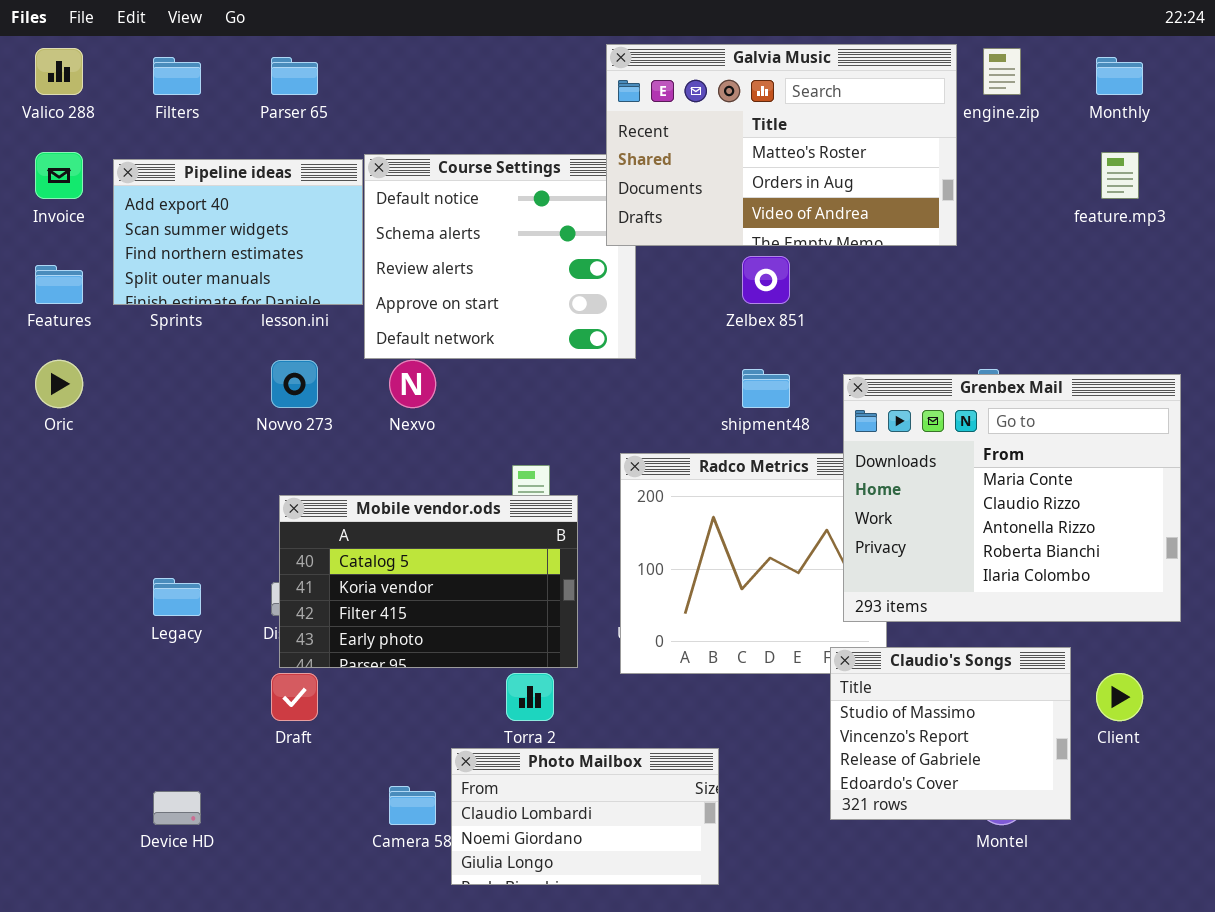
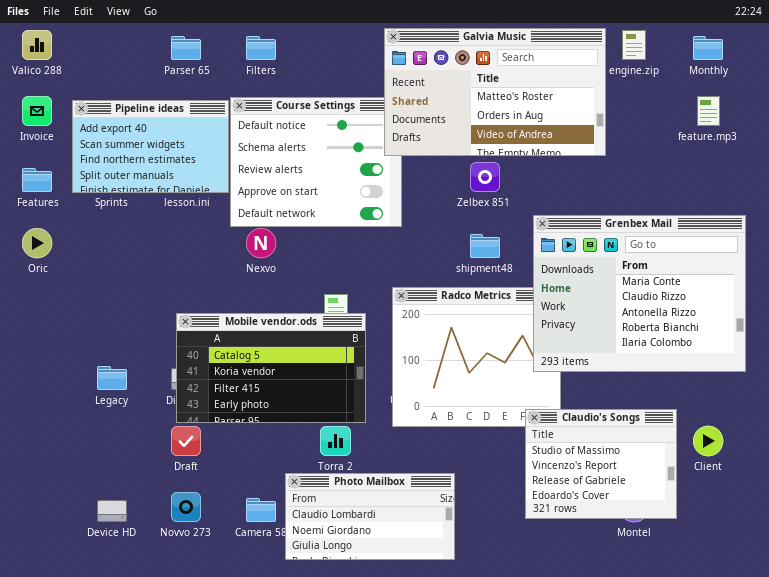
Filters: [153,57,201,95] -> [246,36,276,60], moved
Novvo 273: [271,360,318,408] -> [171,492,201,522], moved
Grenbex Mail: [843,374,1181,622] -> [533,215,746,372], moved

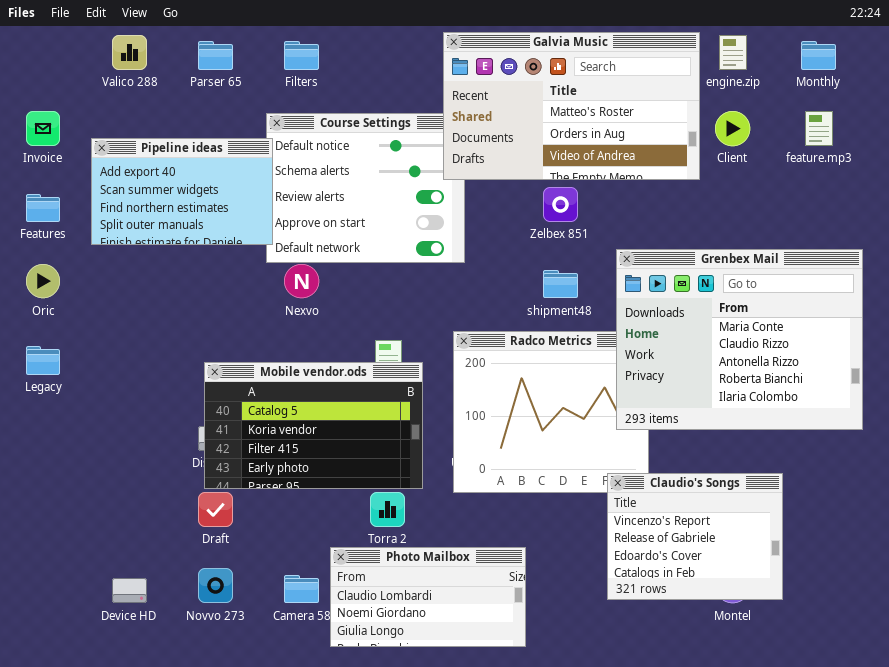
Valico 288: [22,30,52,60] -> [112,35,147,70], moved
Pipeline ideas: [72,100,229,193] -> [91,138,273,245], moved
Legacy: [97,366,127,390] -> [26,346,60,375], moved
Claudio's Songs: [525,409,677,519] -> [607,473,783,600], scrolled down 1 row
Client: [693,426,723,456] -> [715,111,750,146], moved

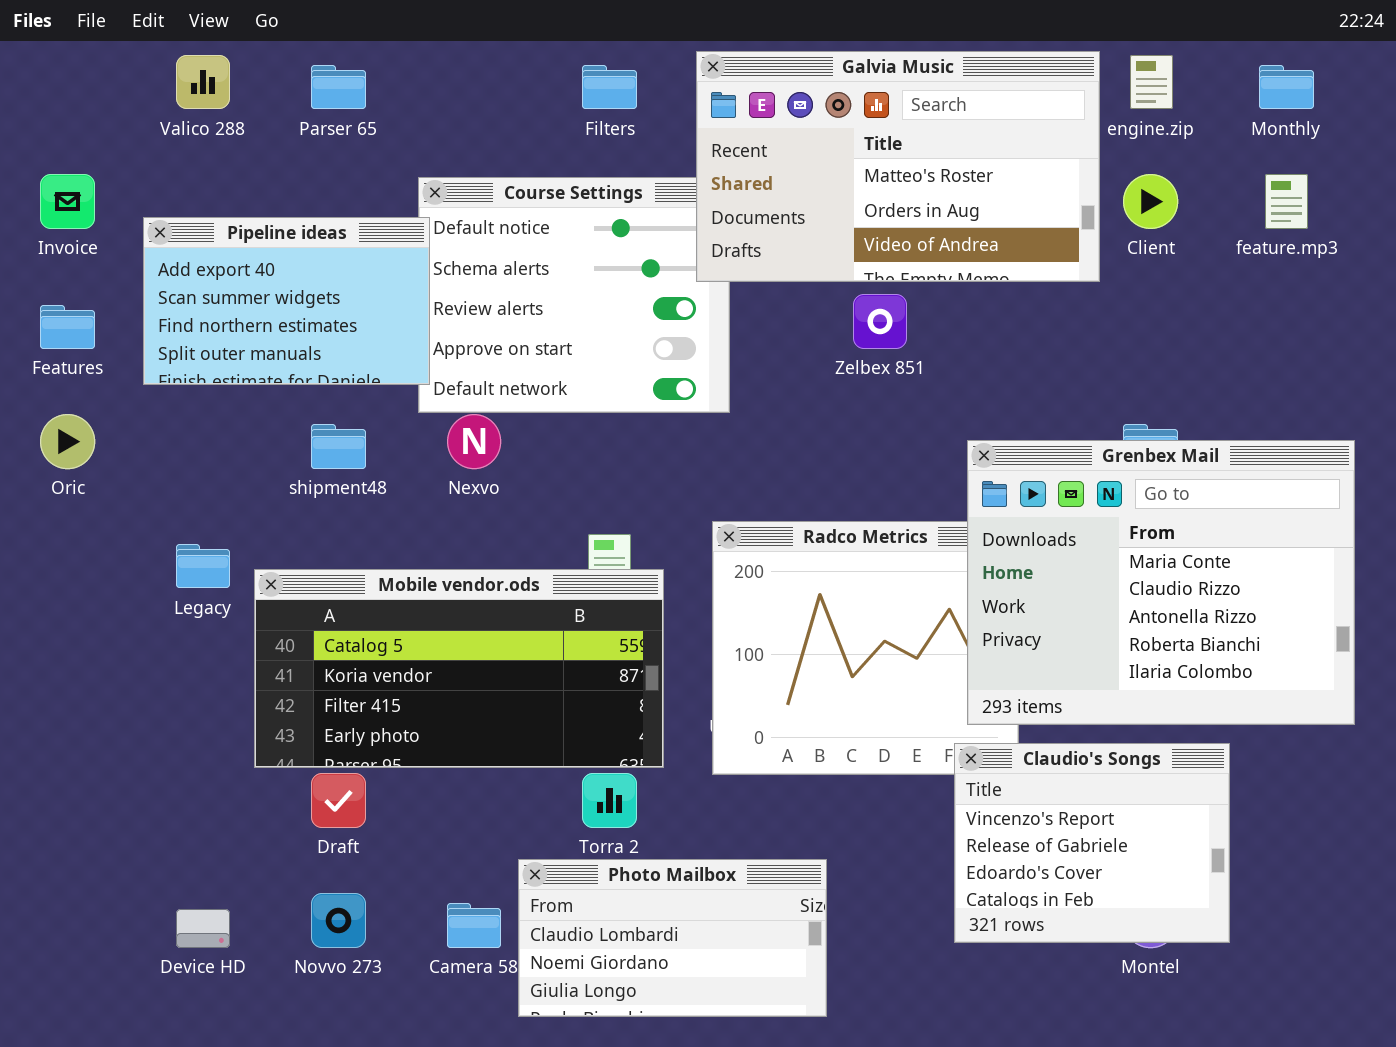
Filters: [284,41,319,70] -> [582,65,637,109], moved
Grenbex Mail: [616,249,863,430] -> [967,440,1355,725], moved
shipment48: [543,270,578,298] -> [311,424,366,469], moved
Legacy: [26,346,60,375] -> [176,544,230,588], moved
Mobile vendor.ods: [204,362,423,489] -> [254,569,664,768], resized

